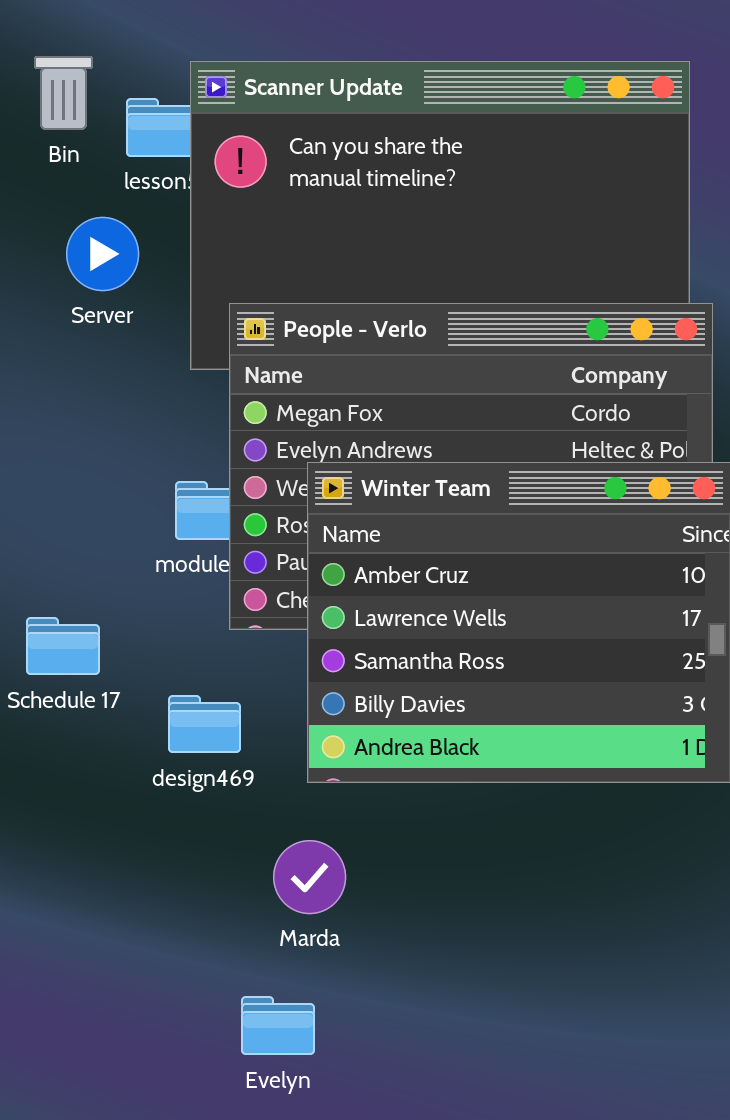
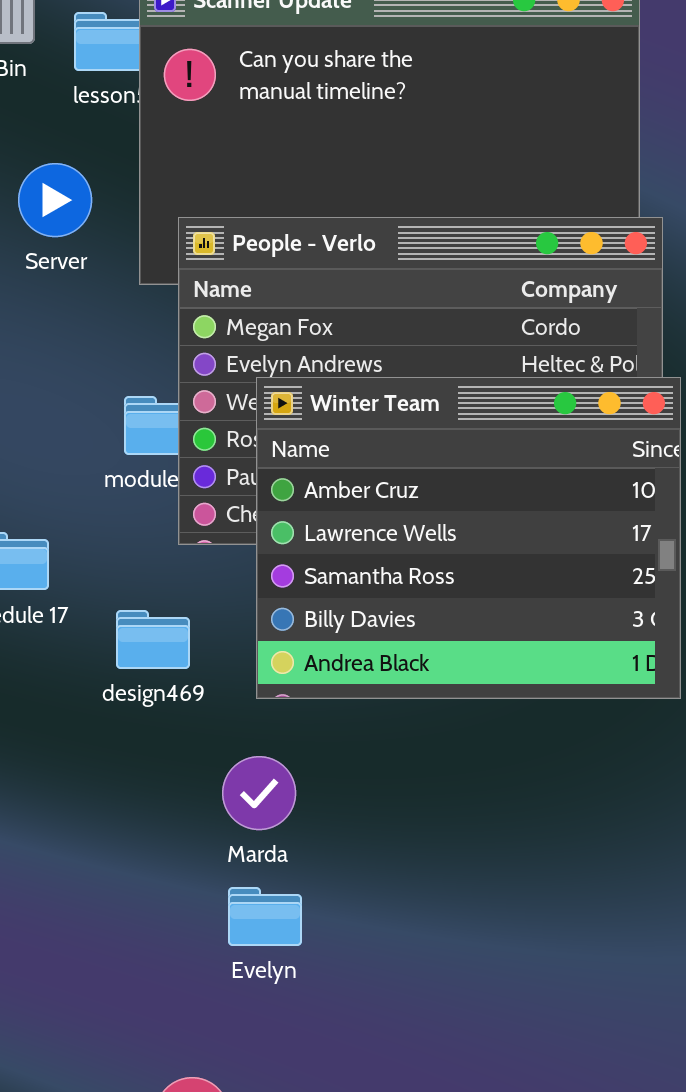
Server: [66,217,139,291] -> [18,163,92,237], moved
Evelyn: [241,996,315,1055] -> [228,887,302,946], moved

